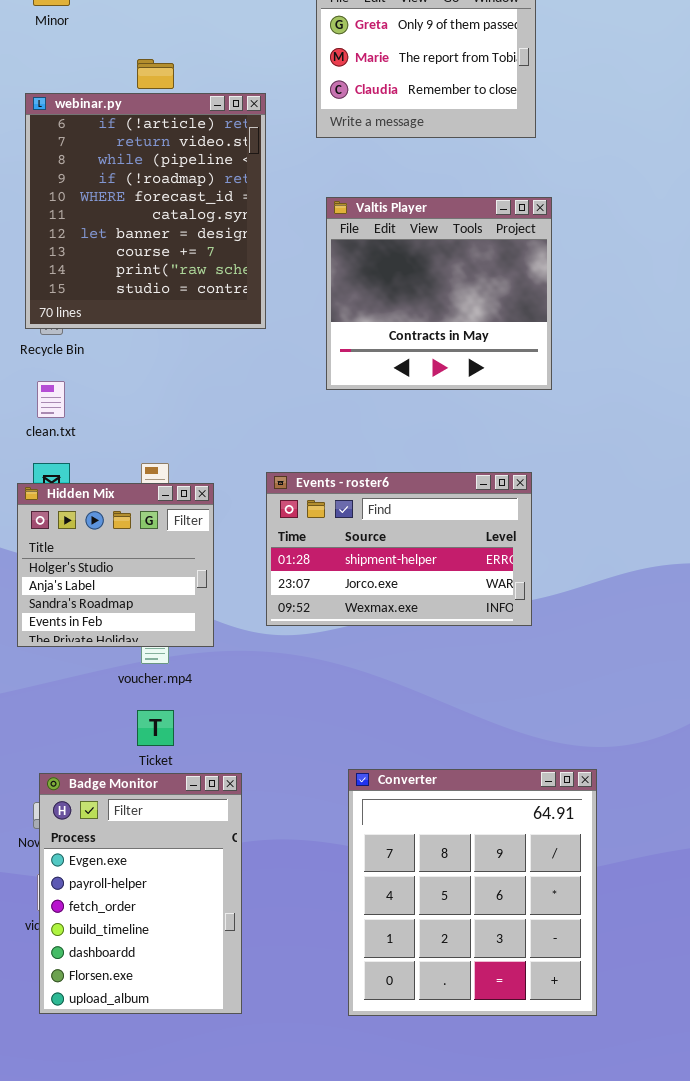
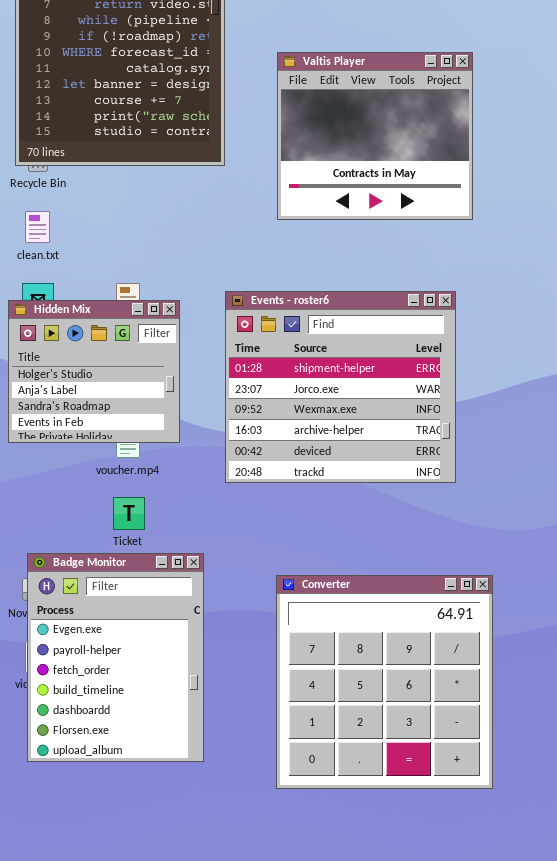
Events - roster6: [266,472,532,626] -> [225,291,456,483], resized
Converter: [348,769,597,1016] -> [276,575,493,789], moved

